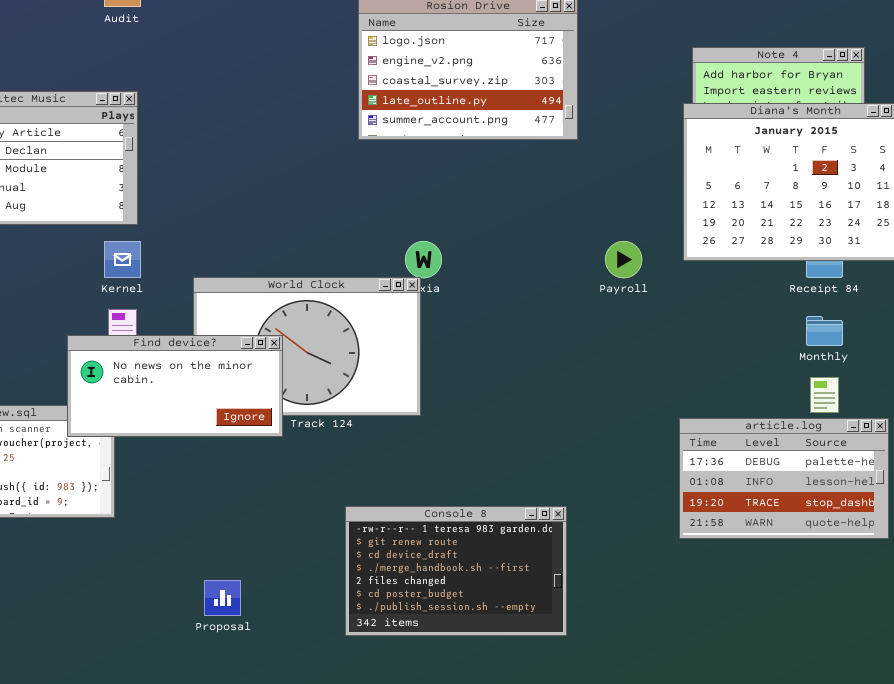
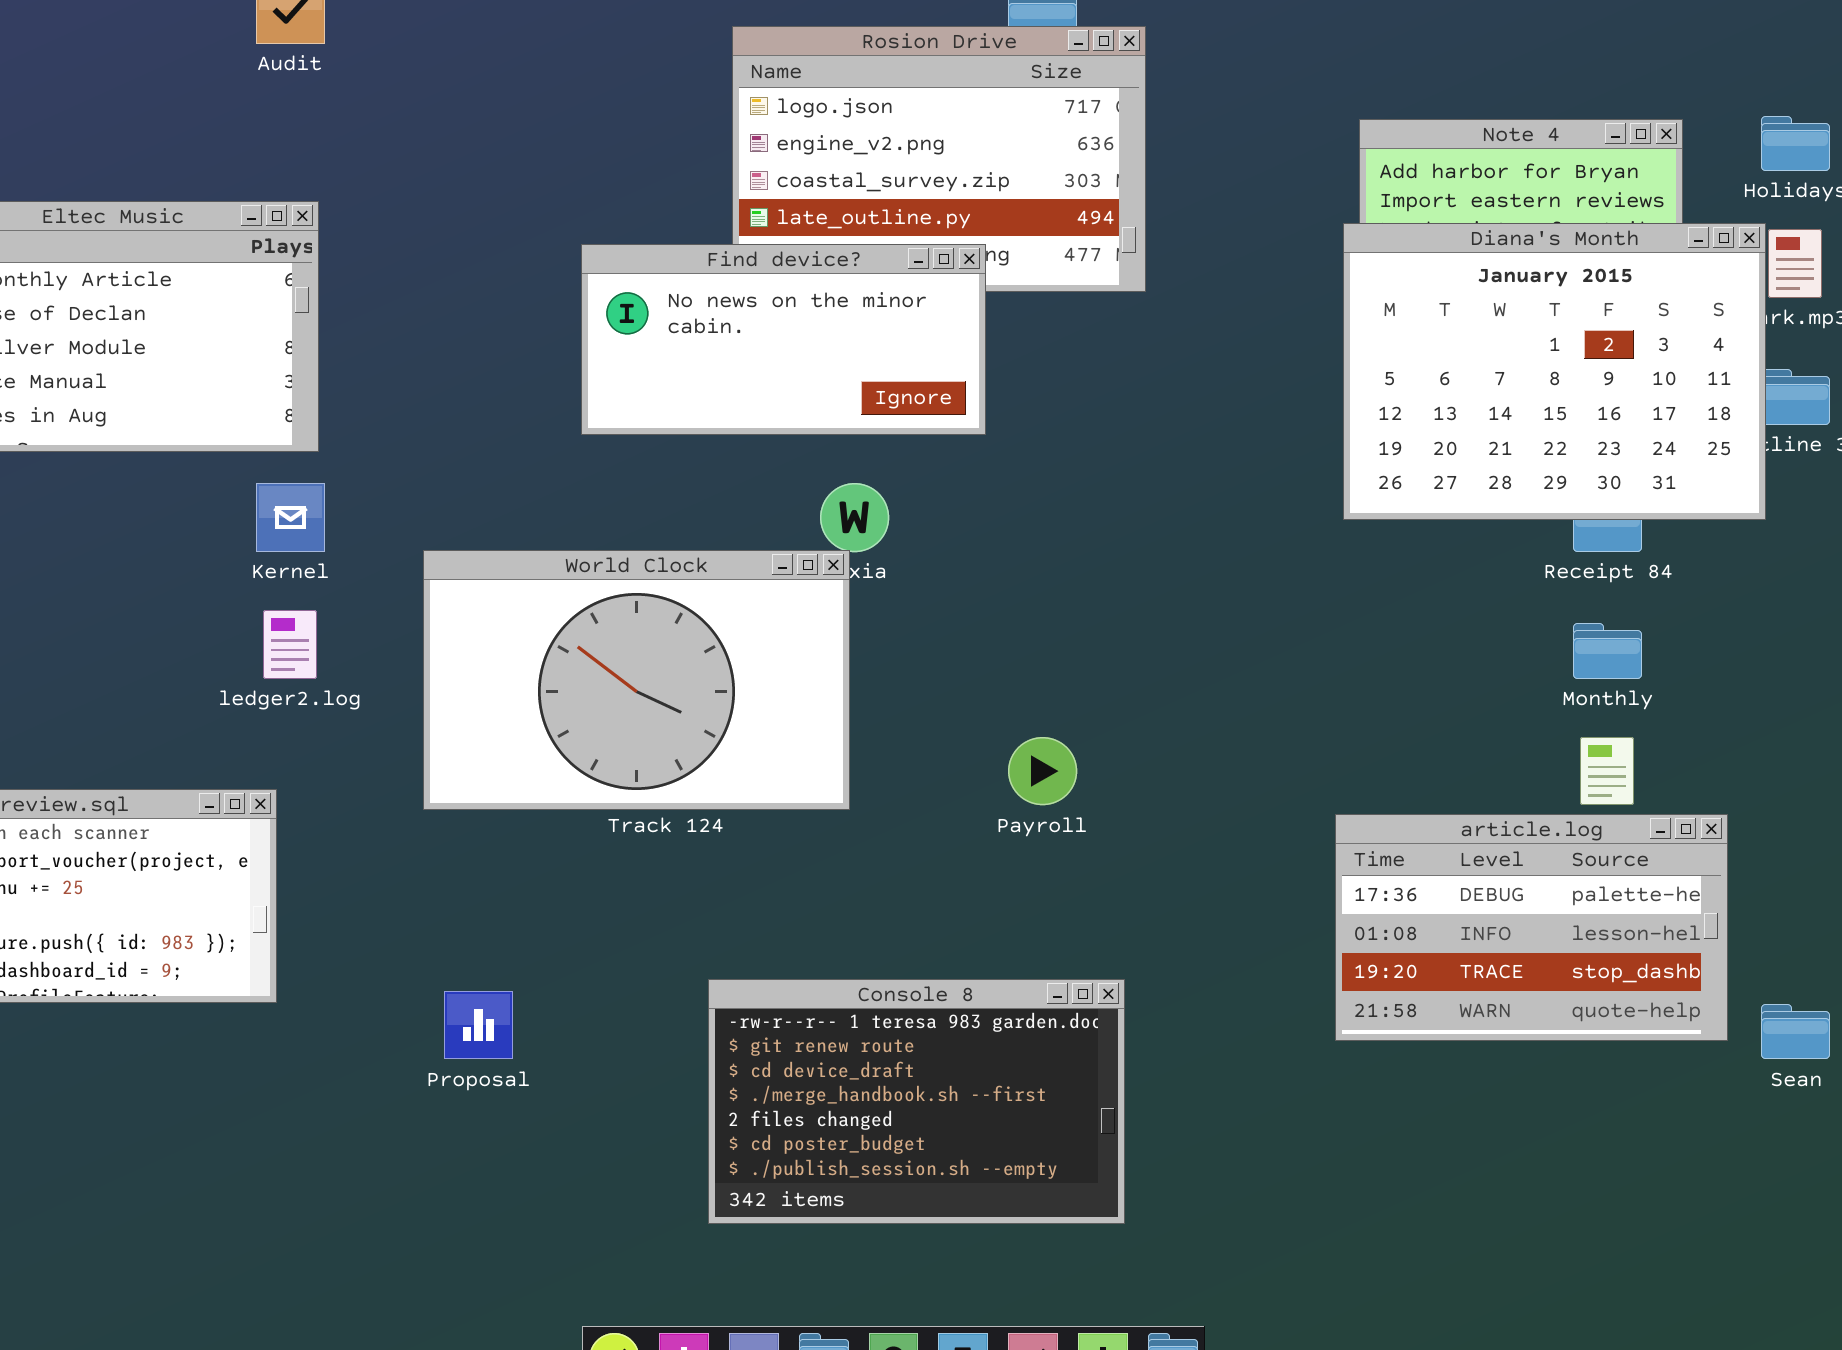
Payroll: [605,241,642,278] -> [1008,737,1077,805], moved
Find device?: [67,335,283,437] -> [581,244,986,435], moved
Proposal: [204,580,241,616] -> [444,991,513,1059], moved

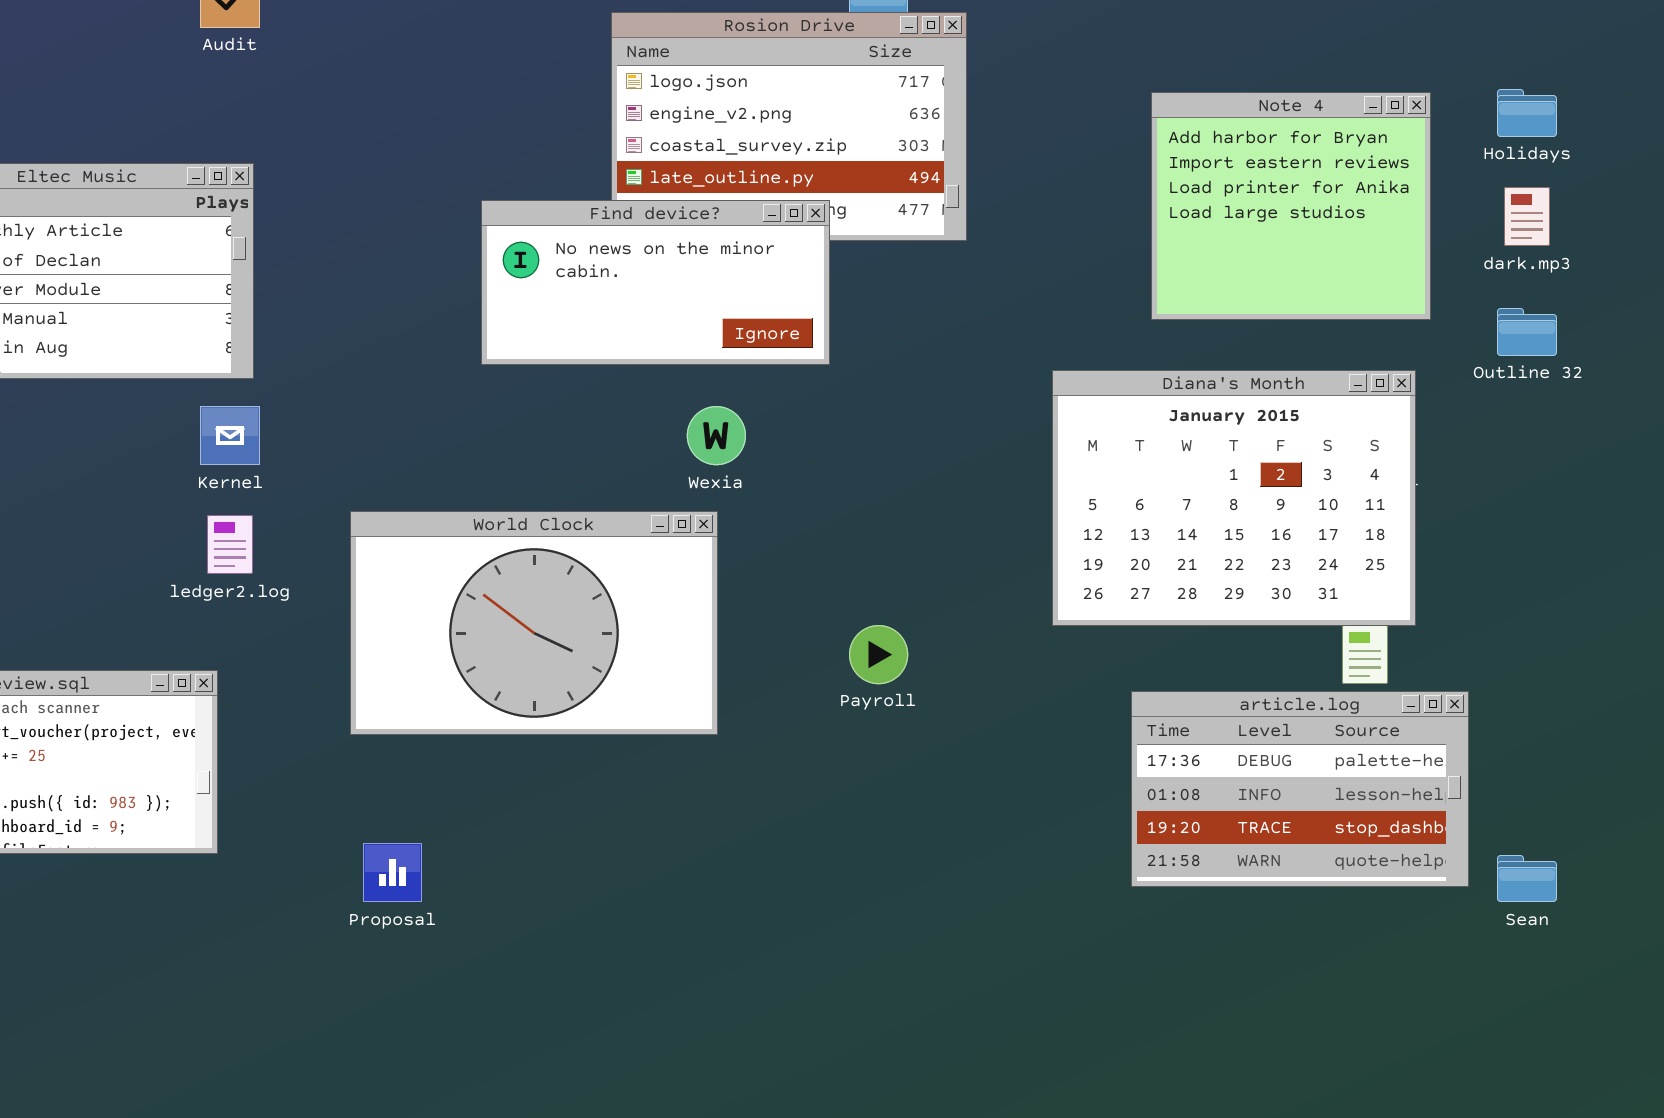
Diana's Month: [1343,223,1766,520] -> [1052,370,1416,626], moved
World Clock: [423,550,850,810] -> [350,511,718,735], moved
Console 8: [708,979,1125,1224] -> none, closed

